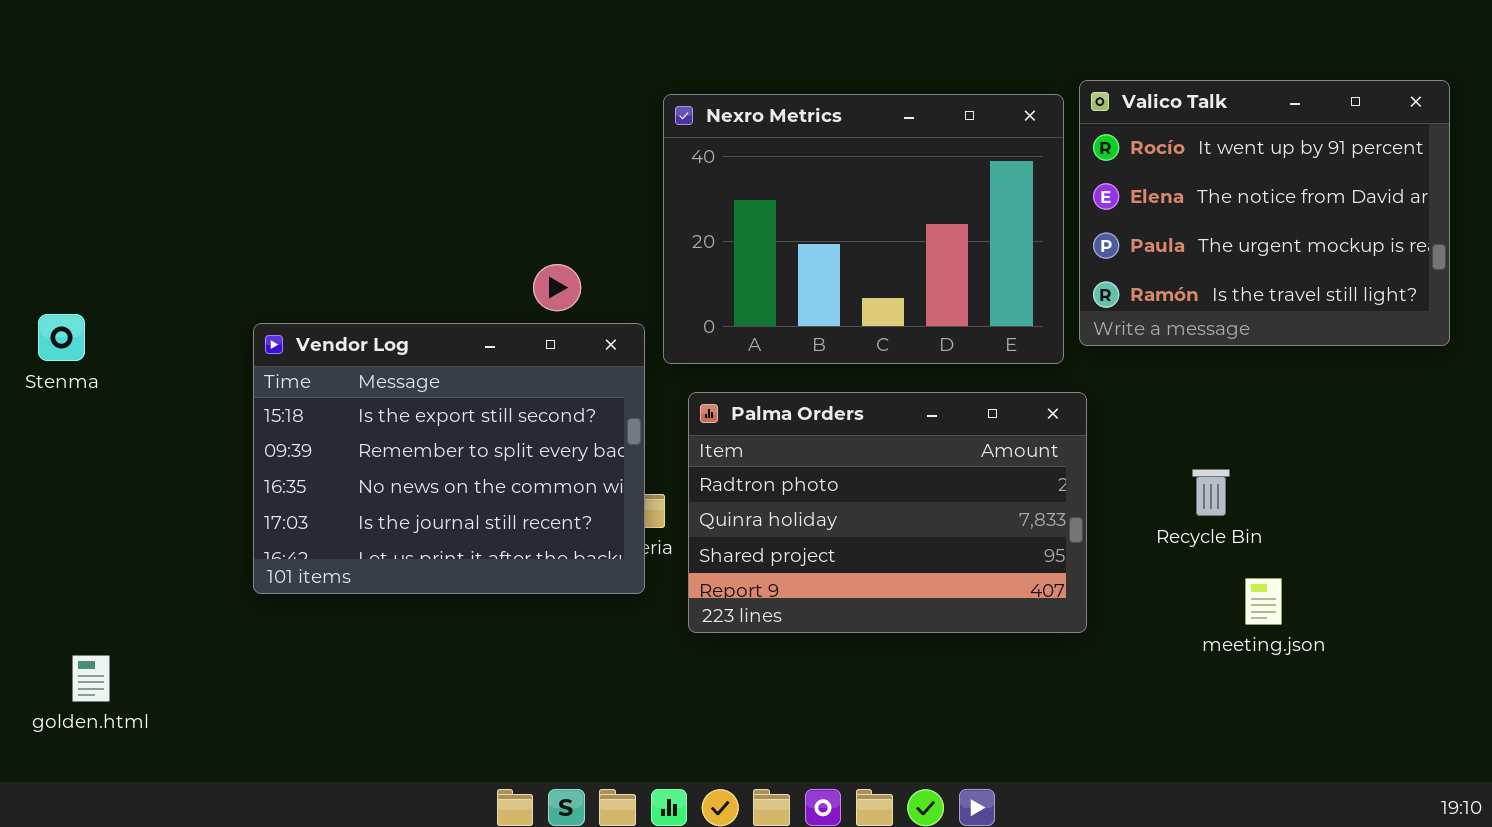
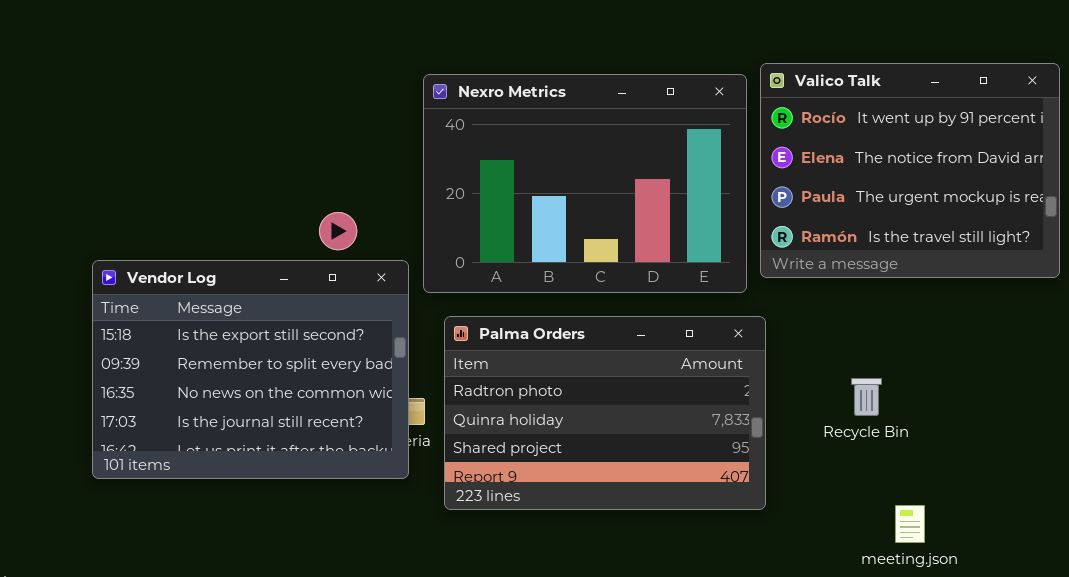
meeting.json: [1245,578,1282,625] -> [895,505,925,543], moved

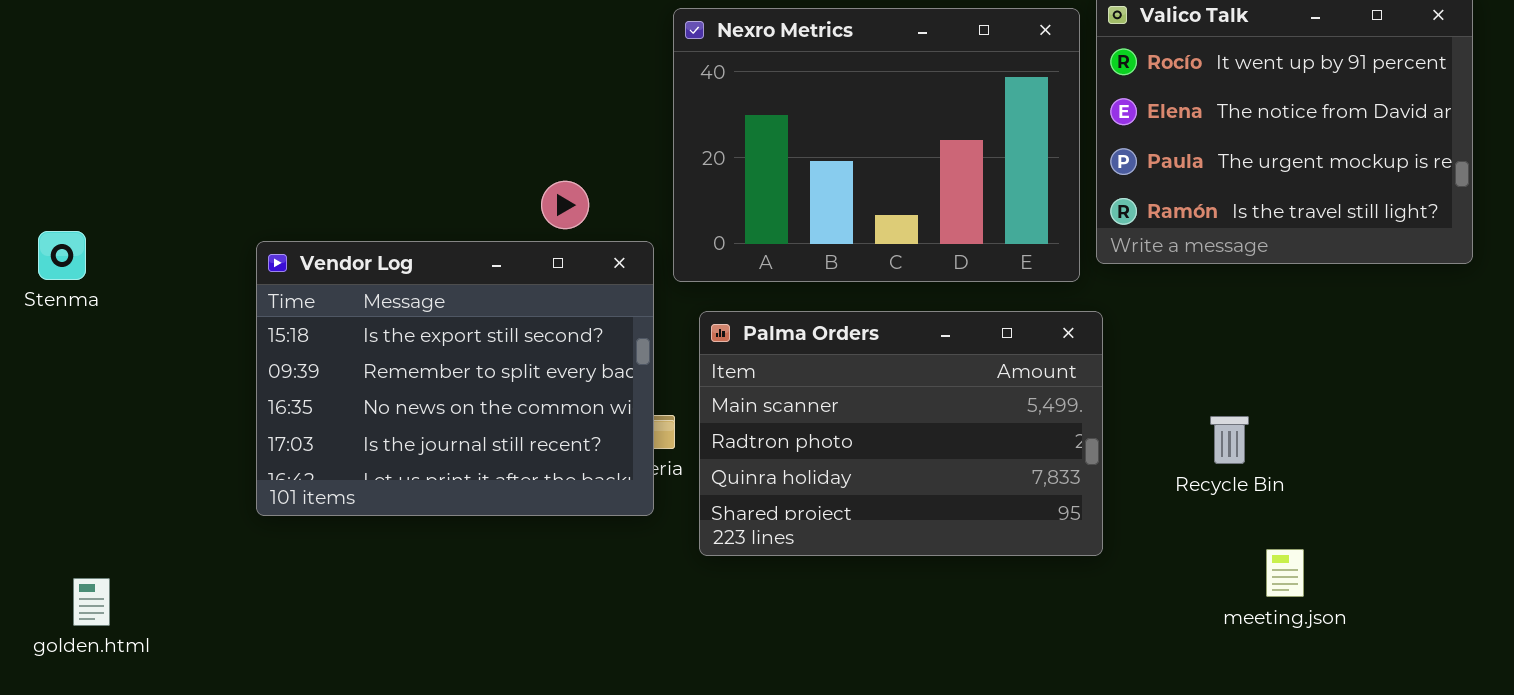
Palma Orders: [444,316,766,510] -> [699,311,1103,556], scrolled up 1 row
Recycle Bin: [851,378,882,416] -> [1210,416,1249,464], moved

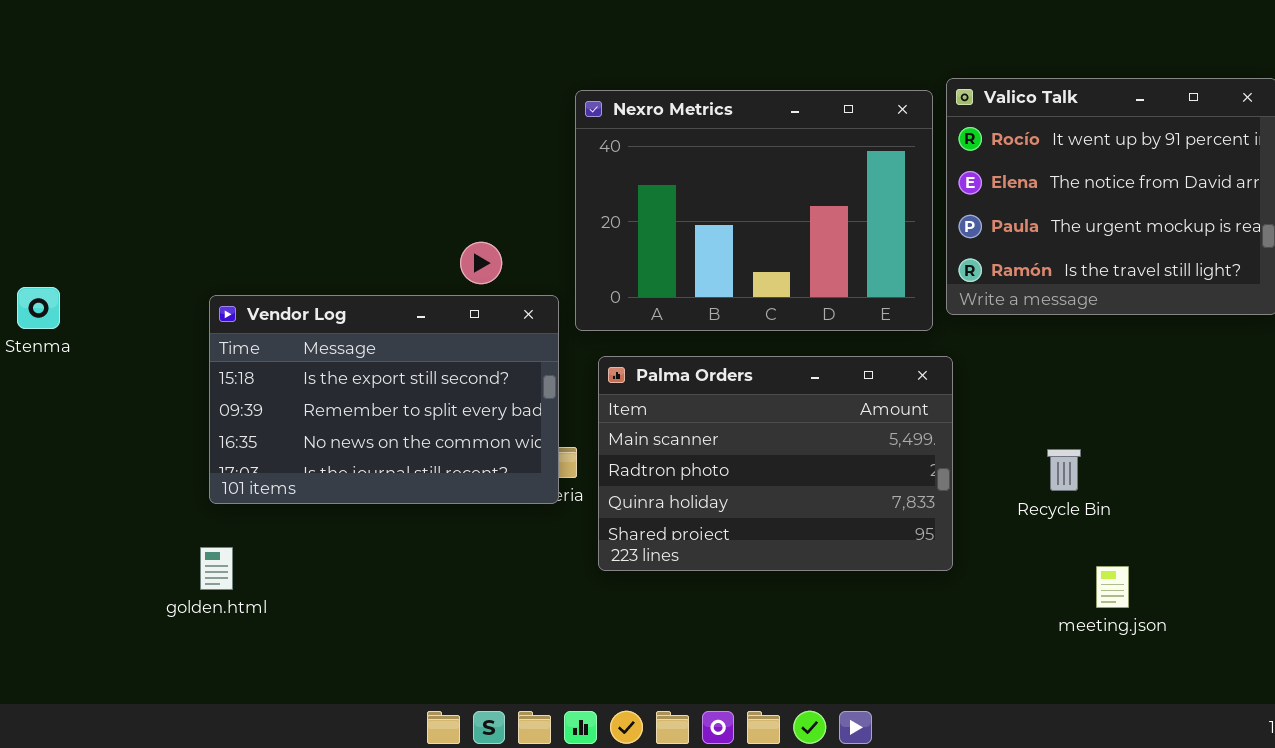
Vendor Log: [256,241,654,516] -> [209,295,559,504], resized
golden.html: [73,578,110,626] -> [200,547,233,590], moved

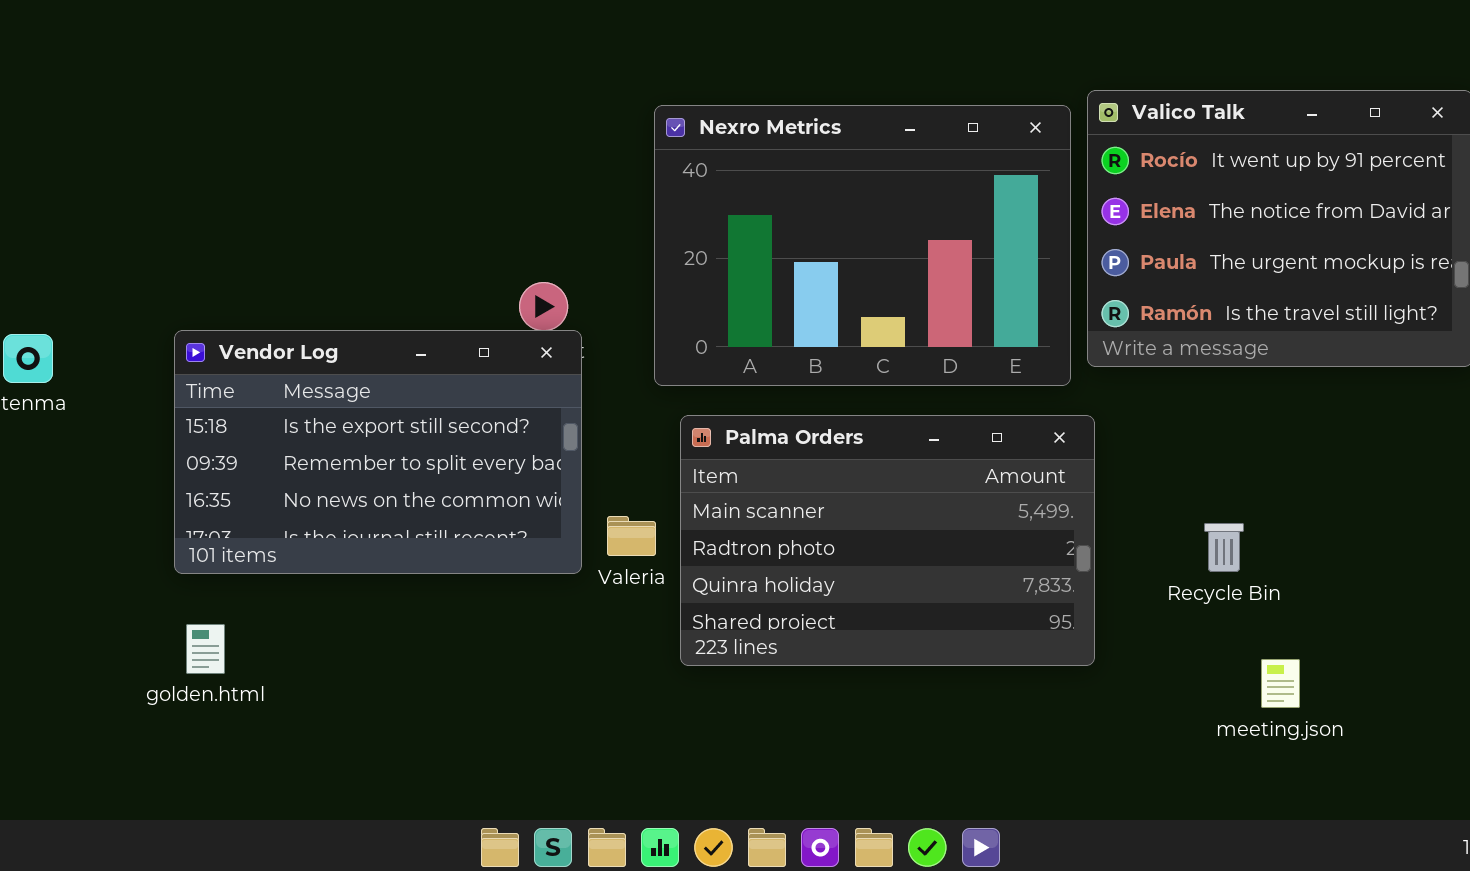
Vendor Log: [209,295,559,504] -> [174,330,582,574], moved
golden.html: [200,547,233,590] -> [186,624,225,674], moved

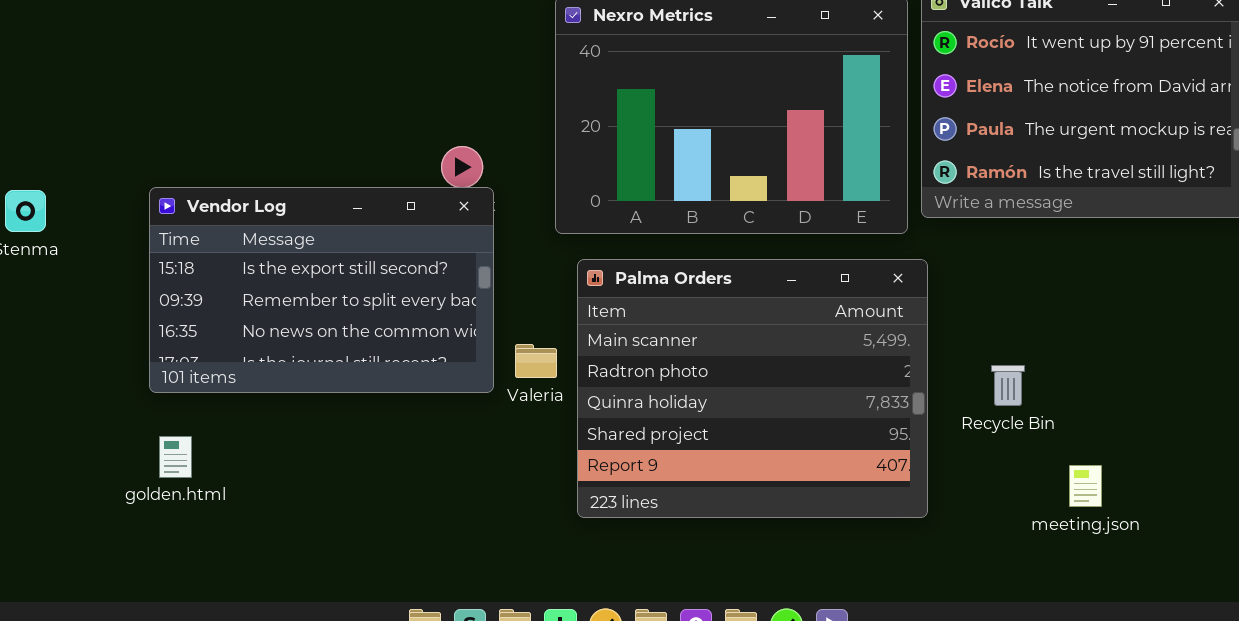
Palma Orders: [680,415,1095,666] -> [577,259,928,518], resized
Recycle Bin: [1204,523,1244,572] -> [991,365,1025,406], moved

